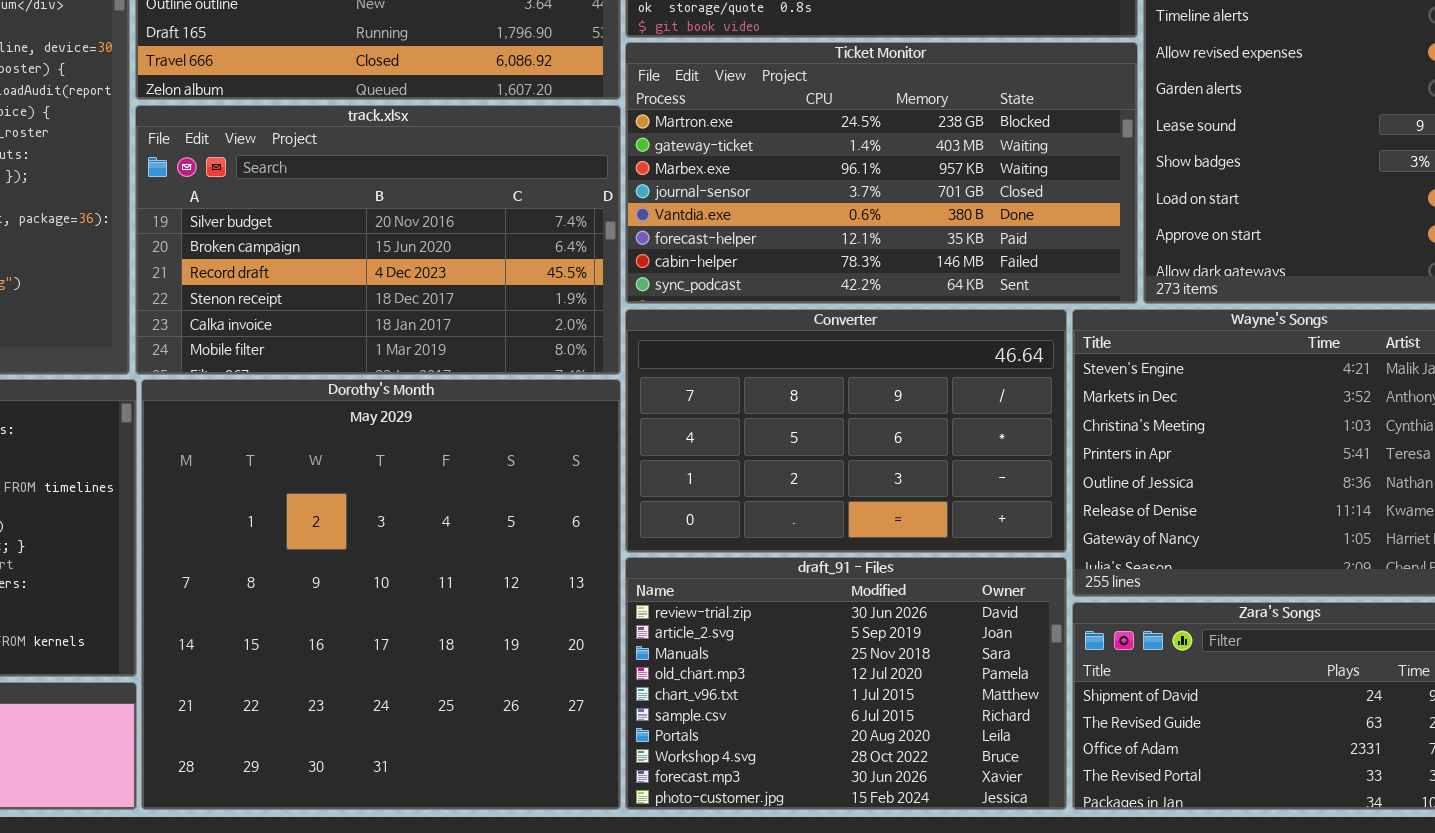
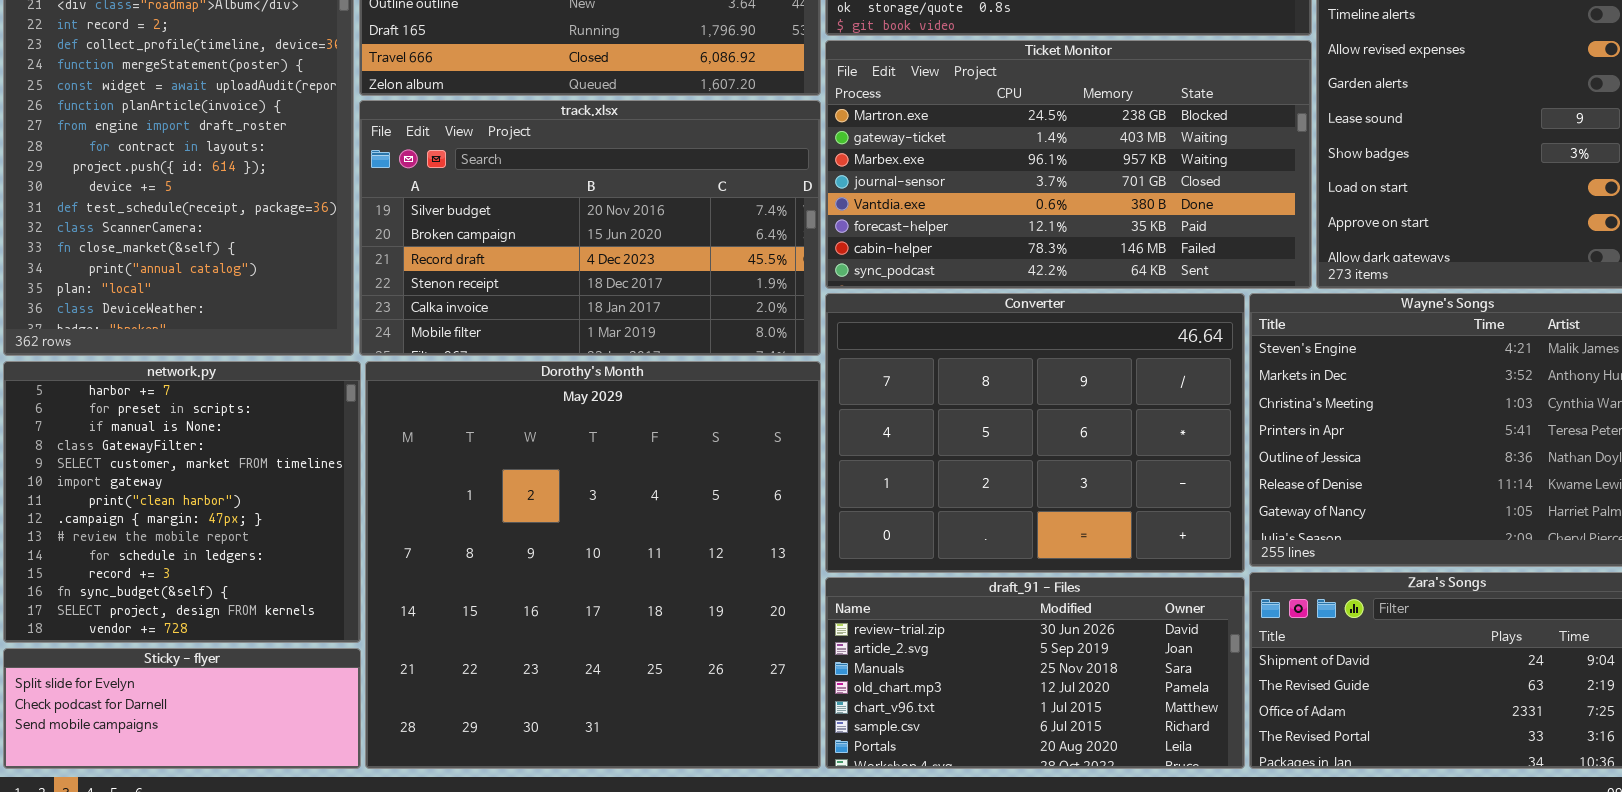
Converter: [625,309,1067,553] -> [825,293,1245,573], resized
draft_91 - Files: [625,557,1067,810] -> [825,577,1245,769], resized

